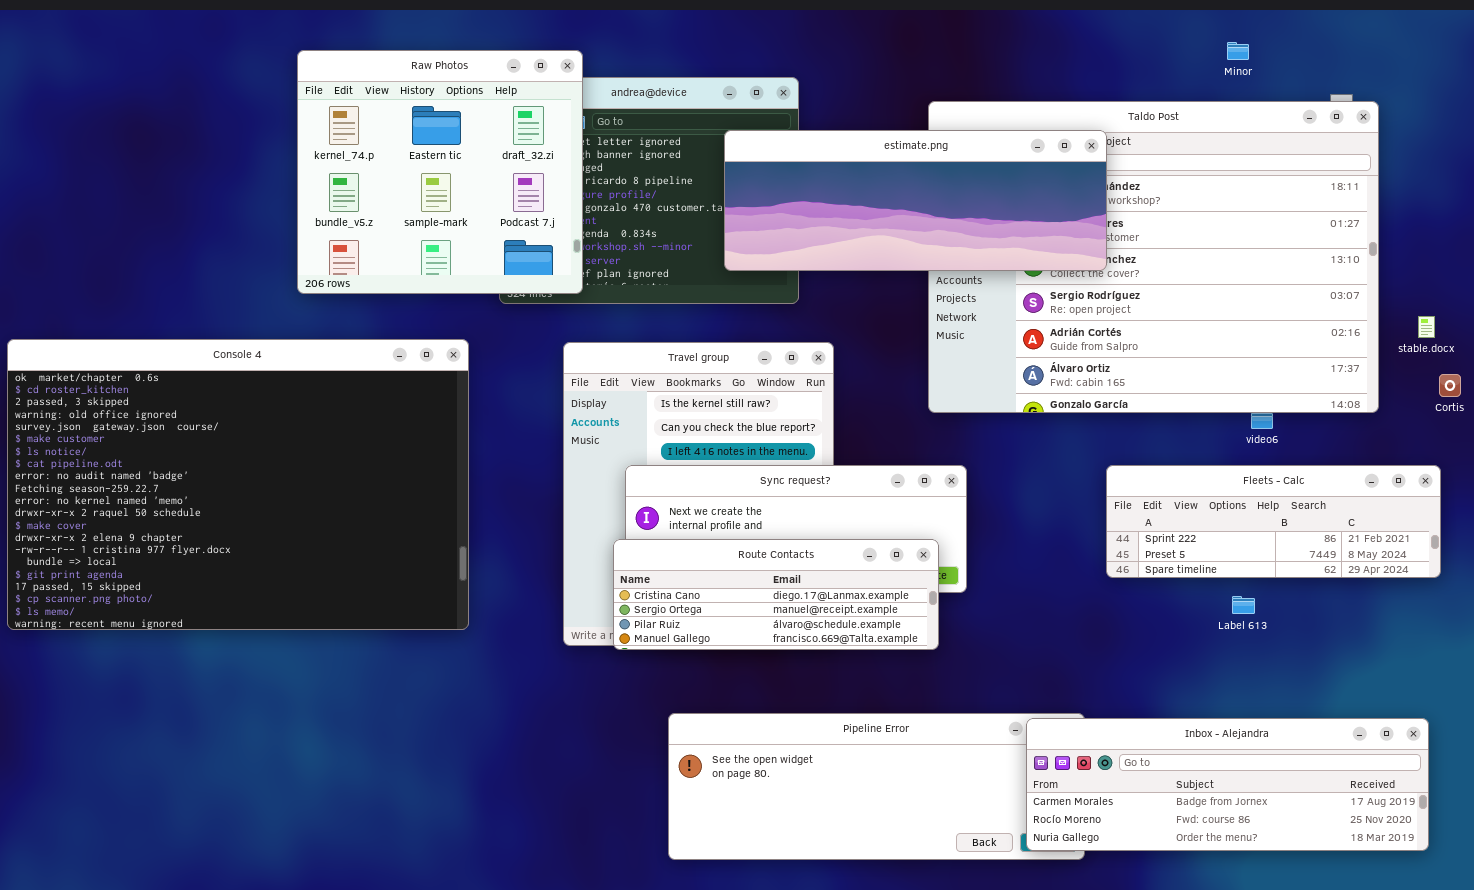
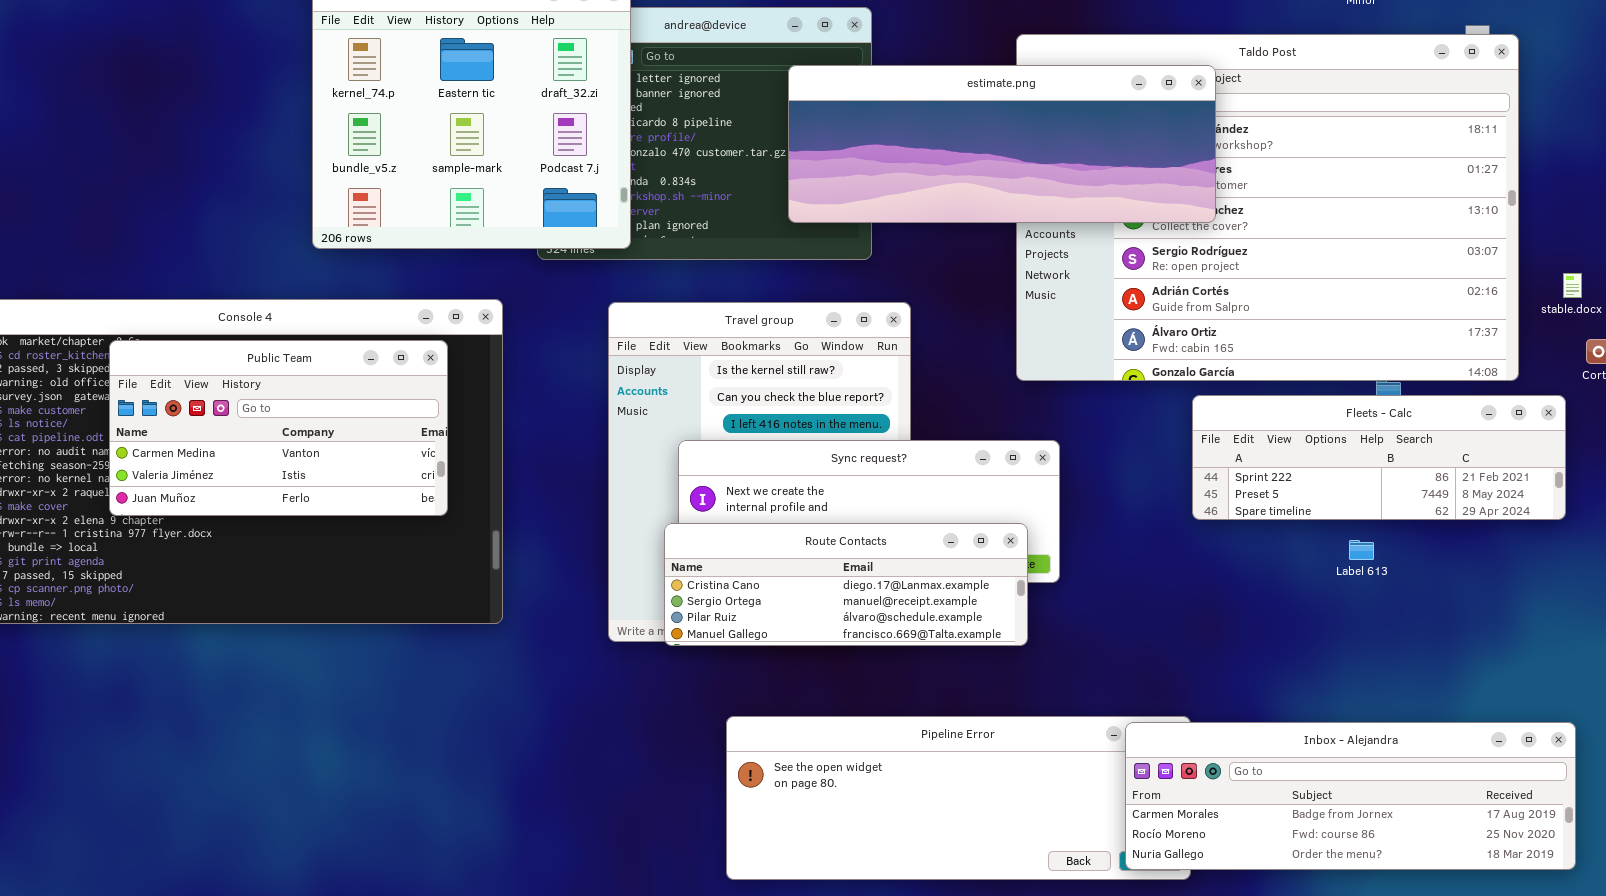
Public Team: none -> [109,340,448,516], opened
Fleets - Calc: [1106,465,1441,578] -> [1192,395,1566,520], moved
Label 613: [1232,596,1255,614] -> [1349,540,1374,560], moved

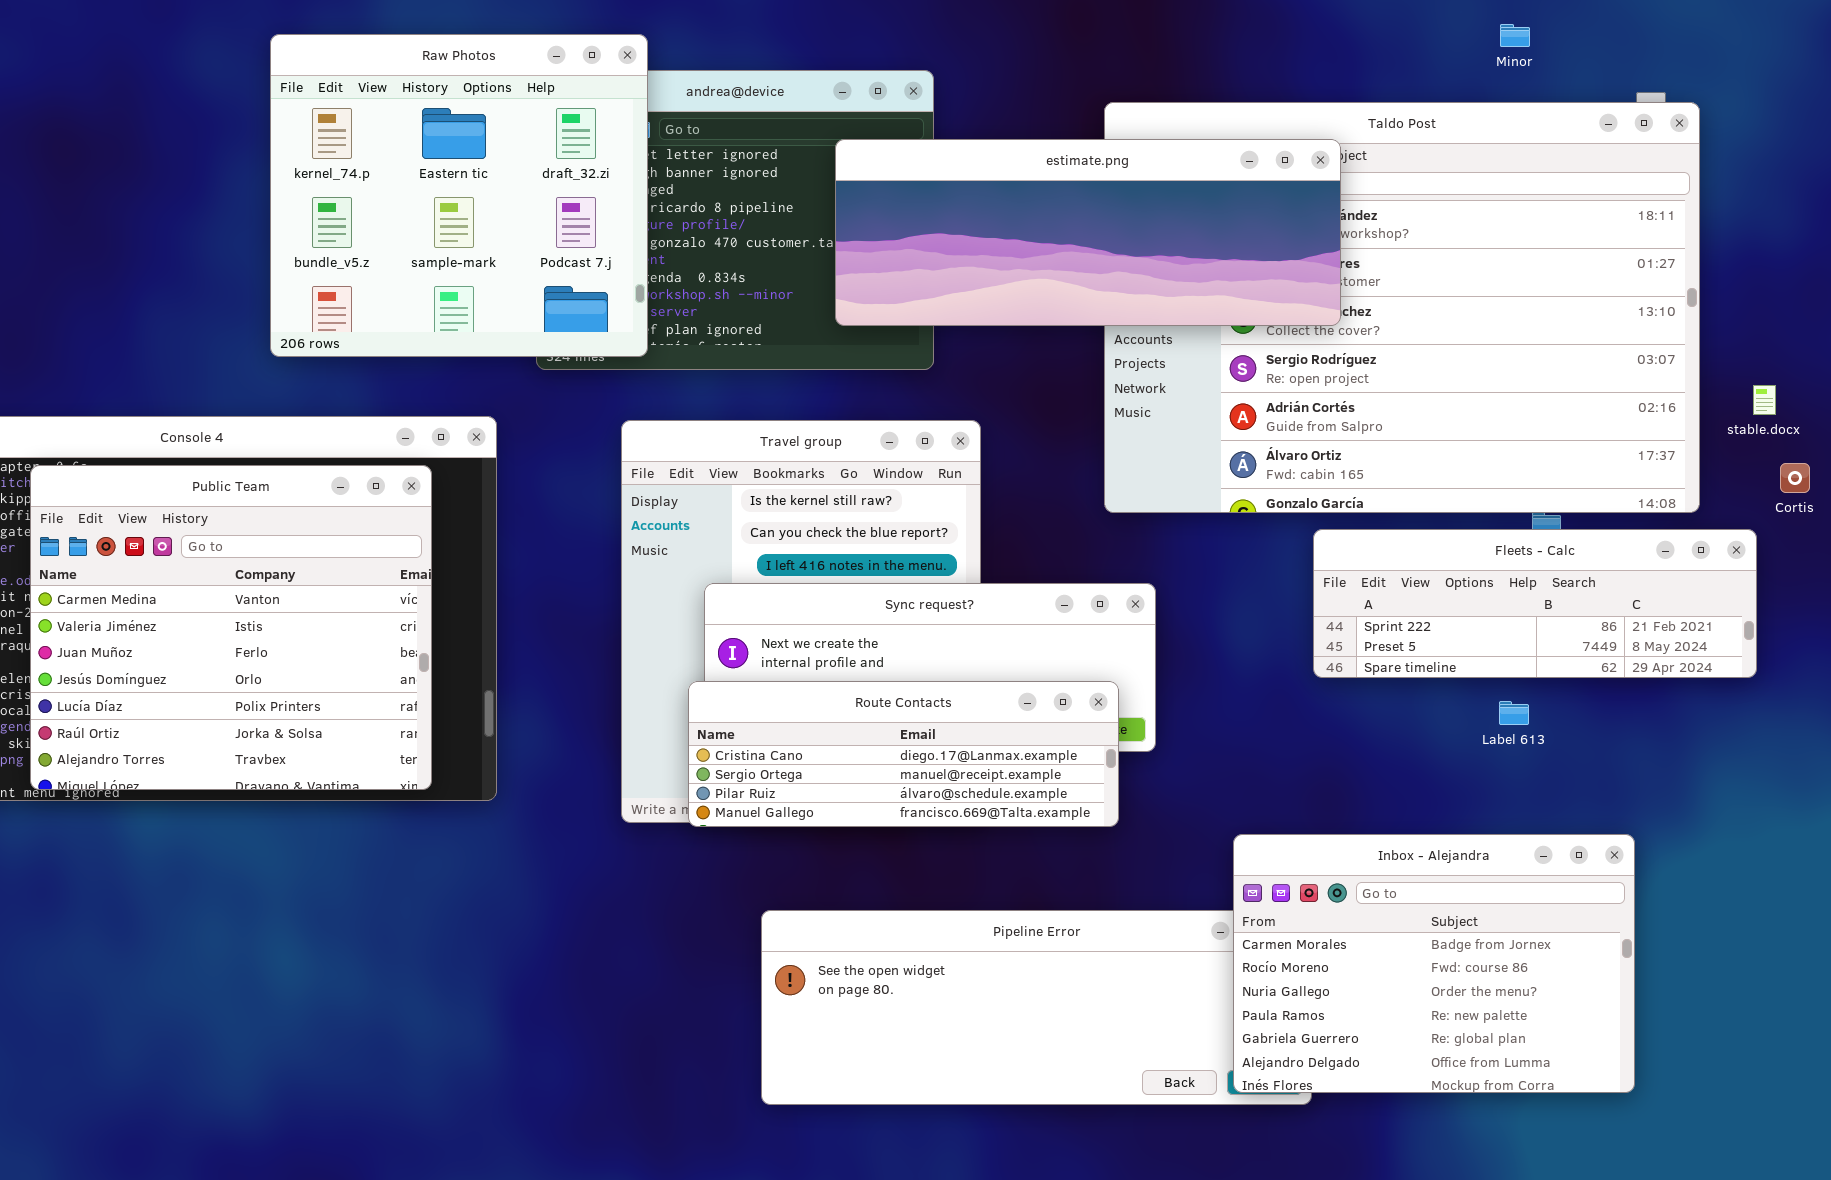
Public Team: [109,340,448,516] -> [30,465,432,790], resized
Inbox - Alejandra: [1125,722,1576,870] -> [1233,834,1635,1093], resized

